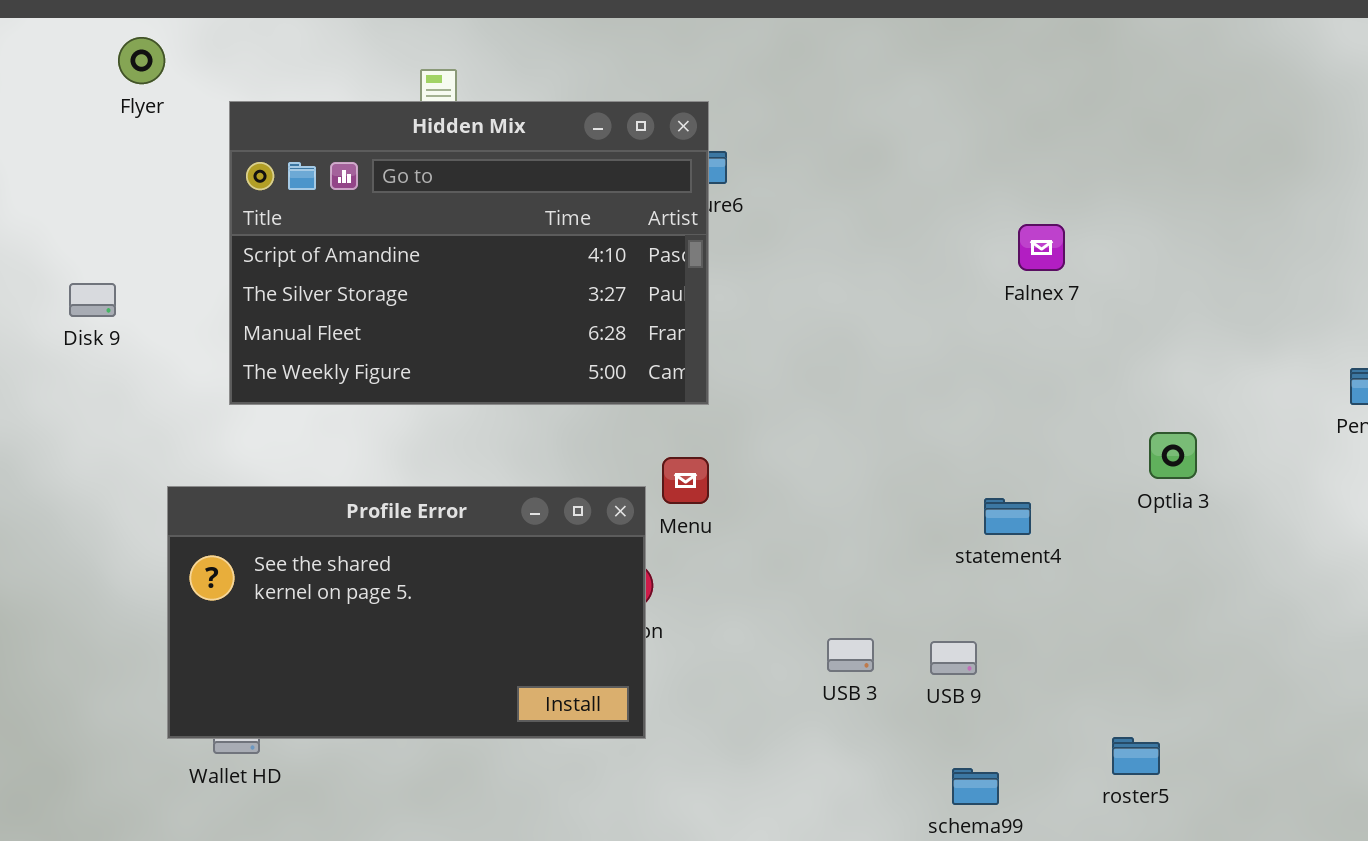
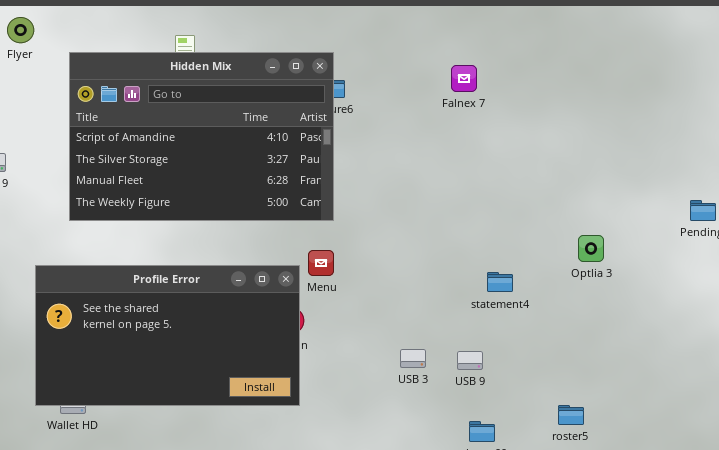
Falnex 7: [1018,224,1065,271] -> [451,65,477,92], moved

